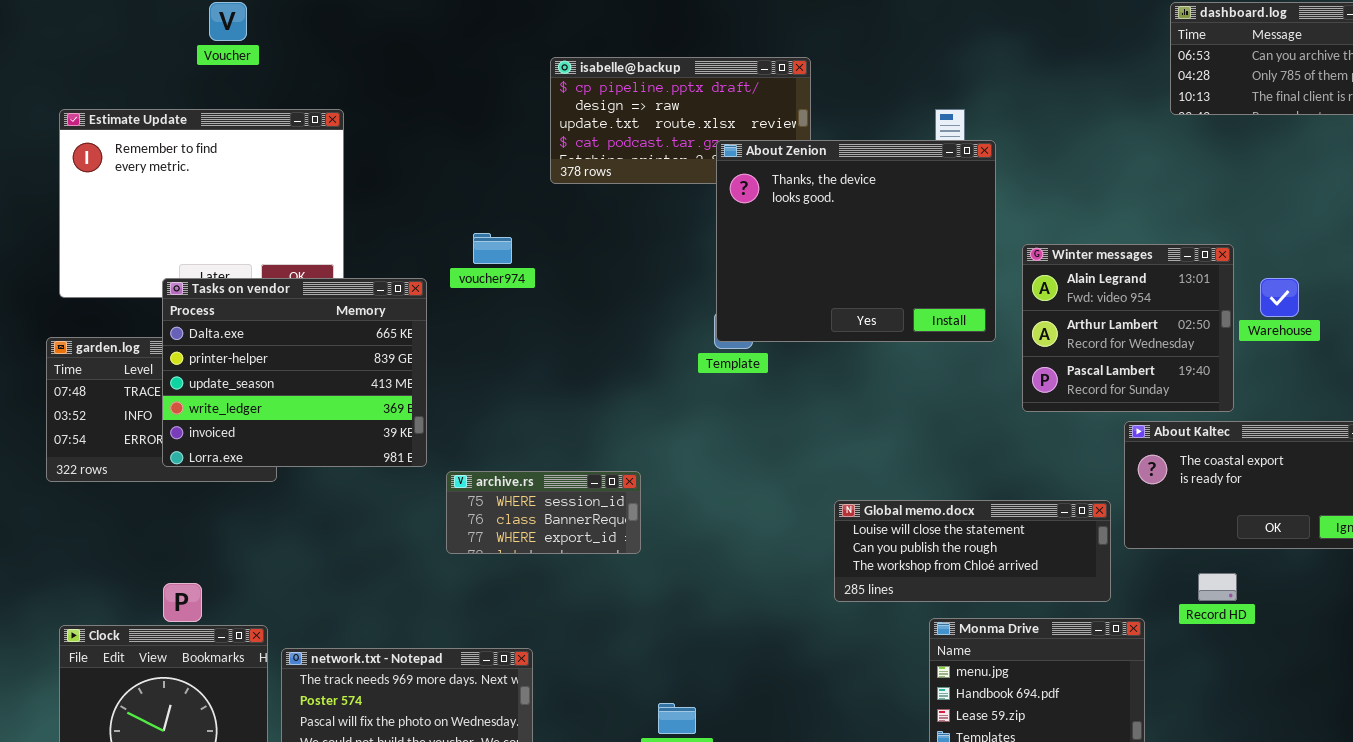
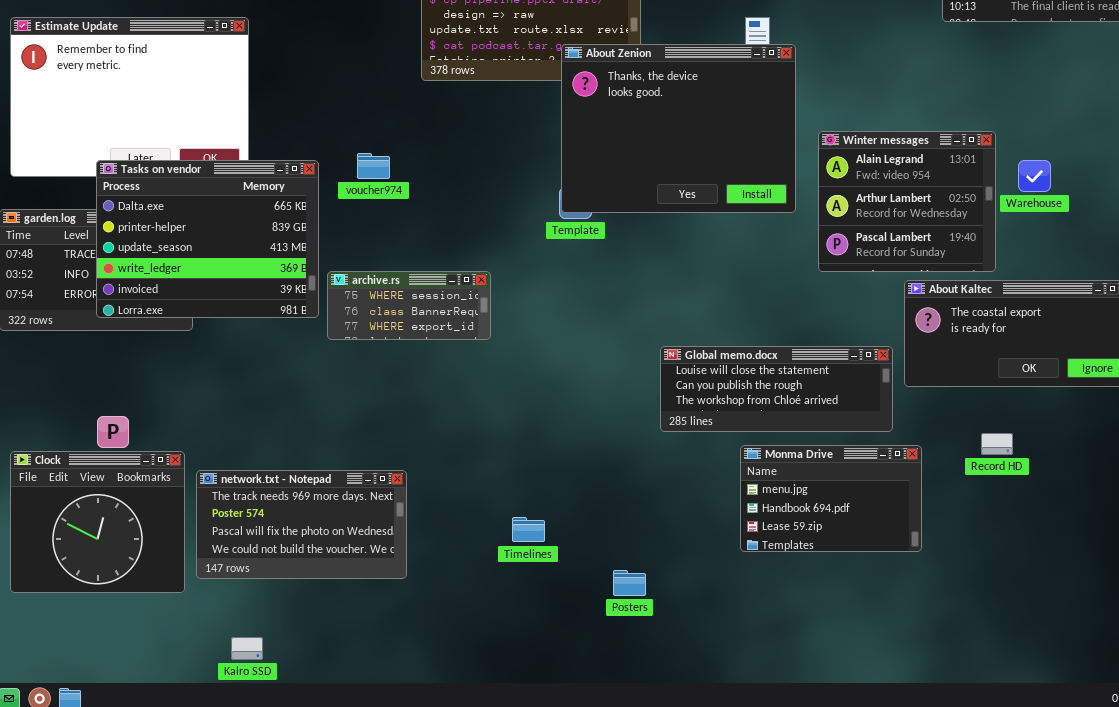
voucher974: [473,233,512,264] -> [357,153,390,179], moved
archive.rs: [446,471,641,554] -> [327,271,491,340], moved
Record HD: [1198,573,1237,601] -> [981,433,1013,455], moved

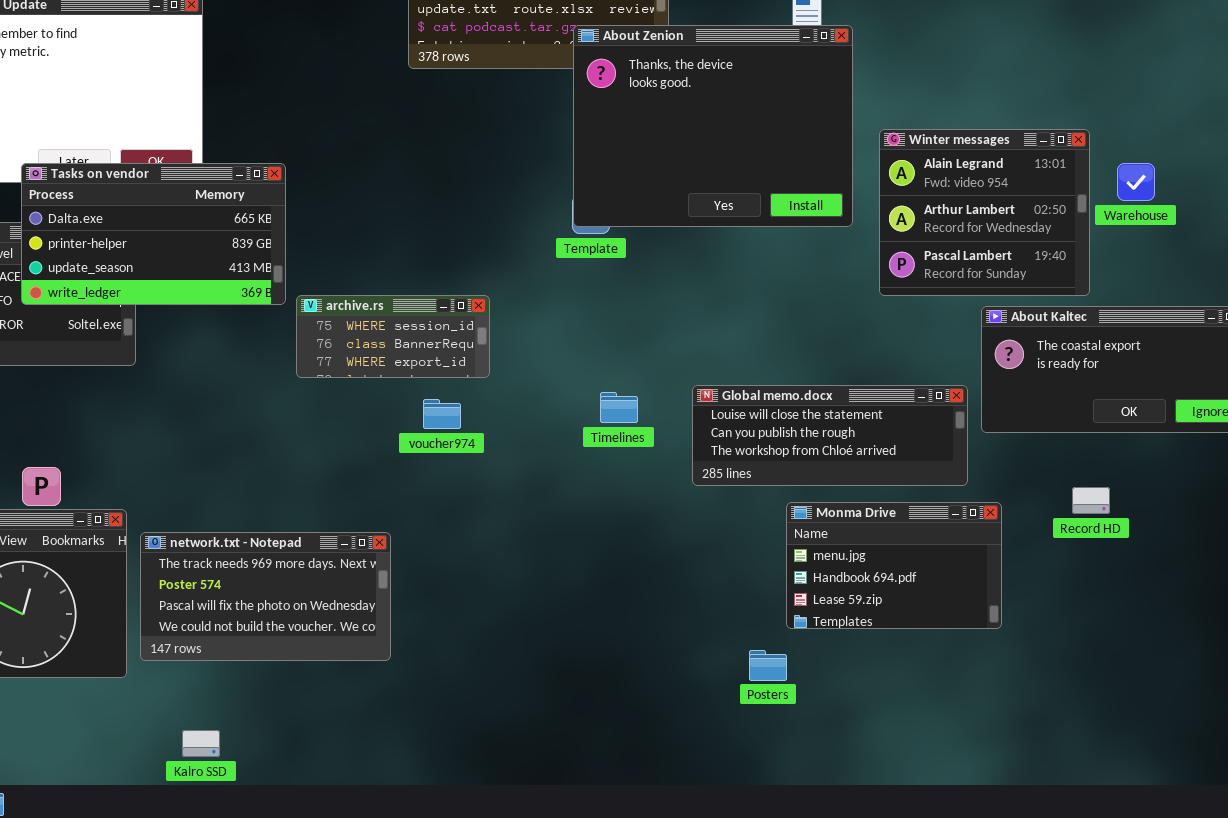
voucher974: [357,153,390,179] -> [423,399,461,429], moved
Tasks on vendor: [96,160,319,318] -> [21,163,286,305], resized
Timelines: [512,517,545,542] -> [600,392,638,423], moved
Posters: [613,570,646,596] -> [749,650,787,681], moved

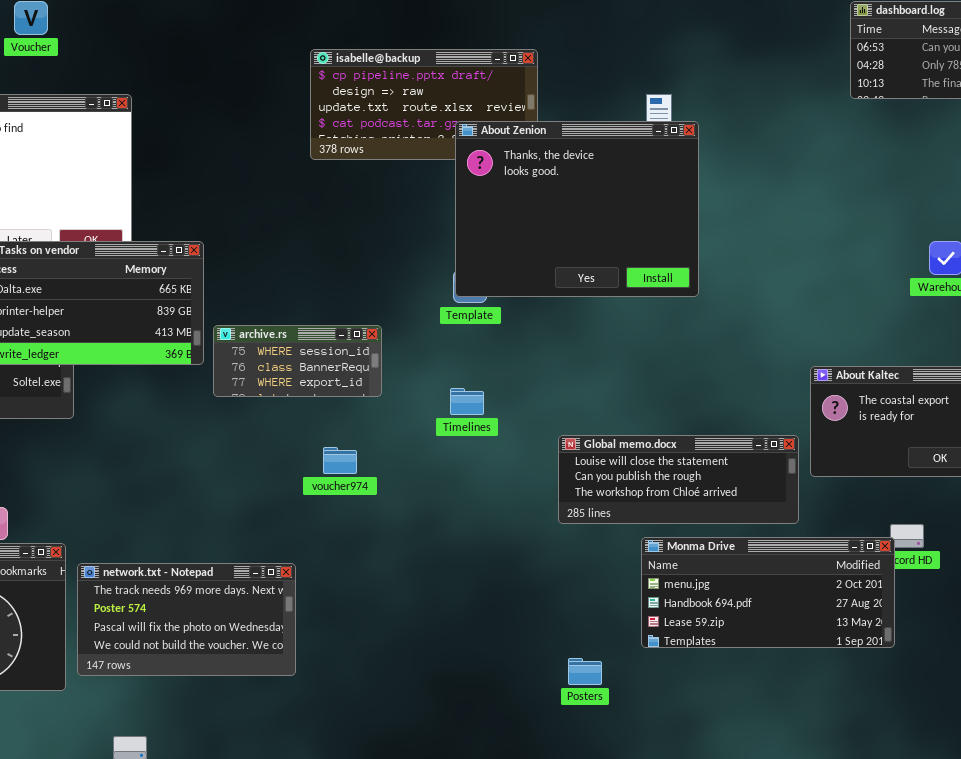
Winter messages: [879,129,1090,296] -> none, closed
archive.rs: [296,295,490,378] -> [213,325,382,397], moved
Timelines: [600,392,638,423] -> [450,388,484,415], moved
Monma Drive: [786,502,1002,629] -> [641,537,895,648], resized
Posters: [749,650,787,681] -> [568,658,602,685], moved

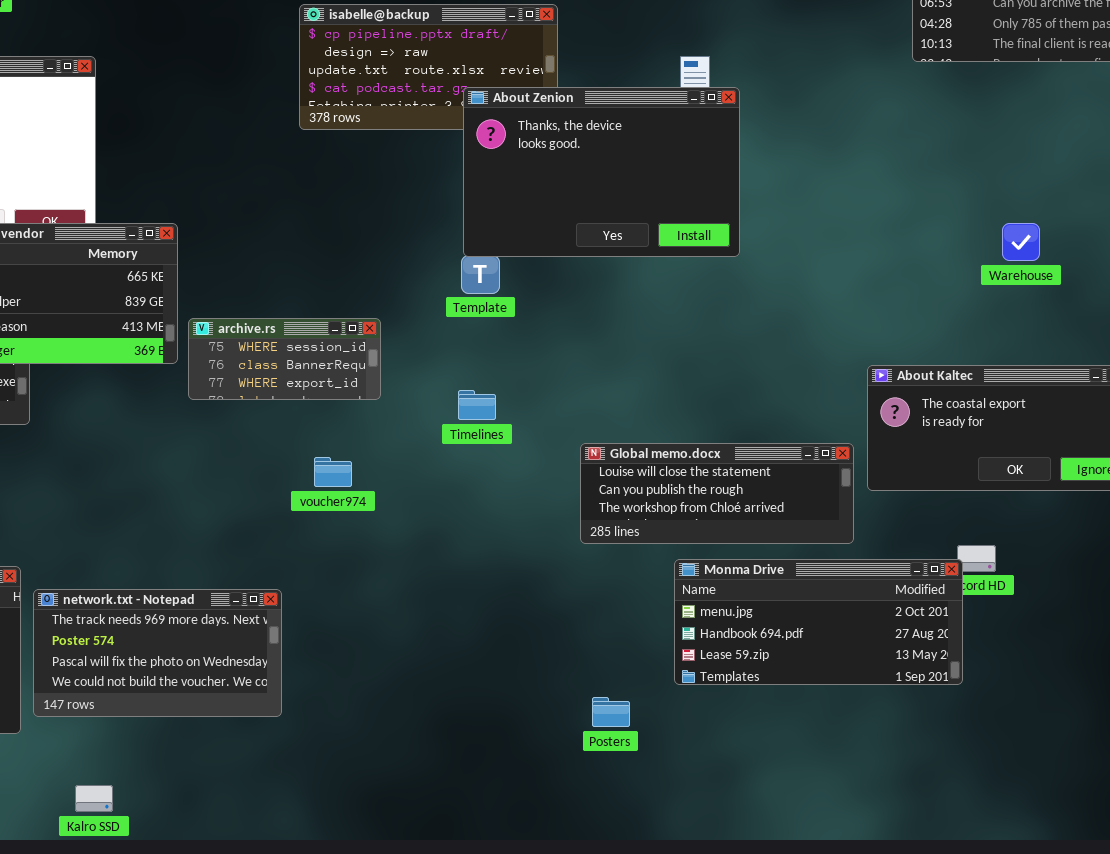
About Zenion: [455,121,699,297] -> [463,87,740,257], resized

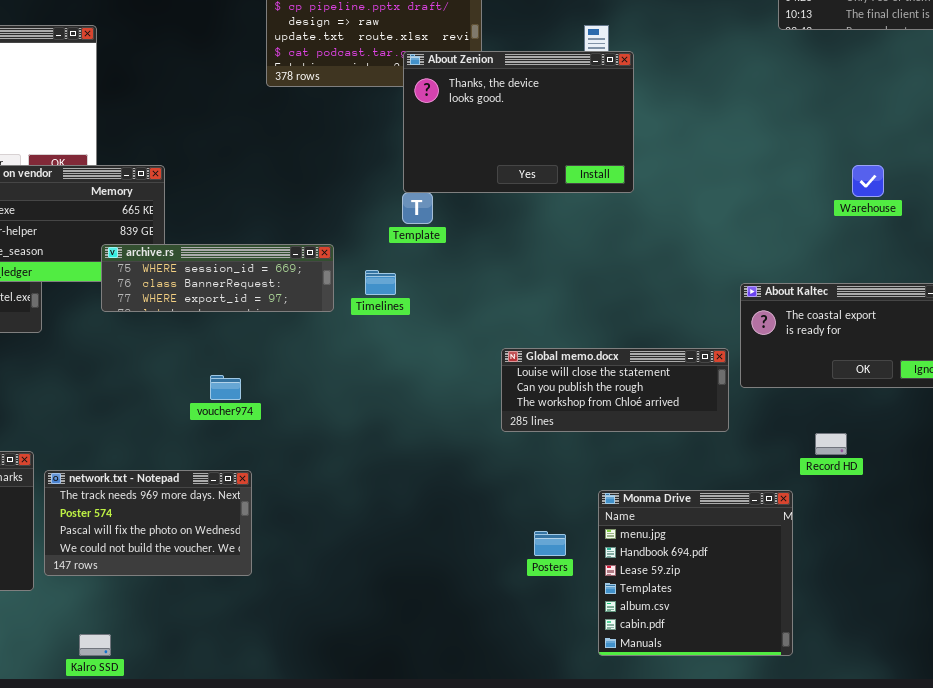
archive.rs: [188,318,381,400] -> [101,244,334,312], resized
Timelines: [458,390,496,420] -> [365,270,396,295], moved
voucher974: [314,457,352,487] -> [210,375,241,400], moved
Monma Drive: [674,559,963,685] -> [598,490,793,656], moved, resized
Posters: [592,697,630,727] -> [534,531,566,556], moved

